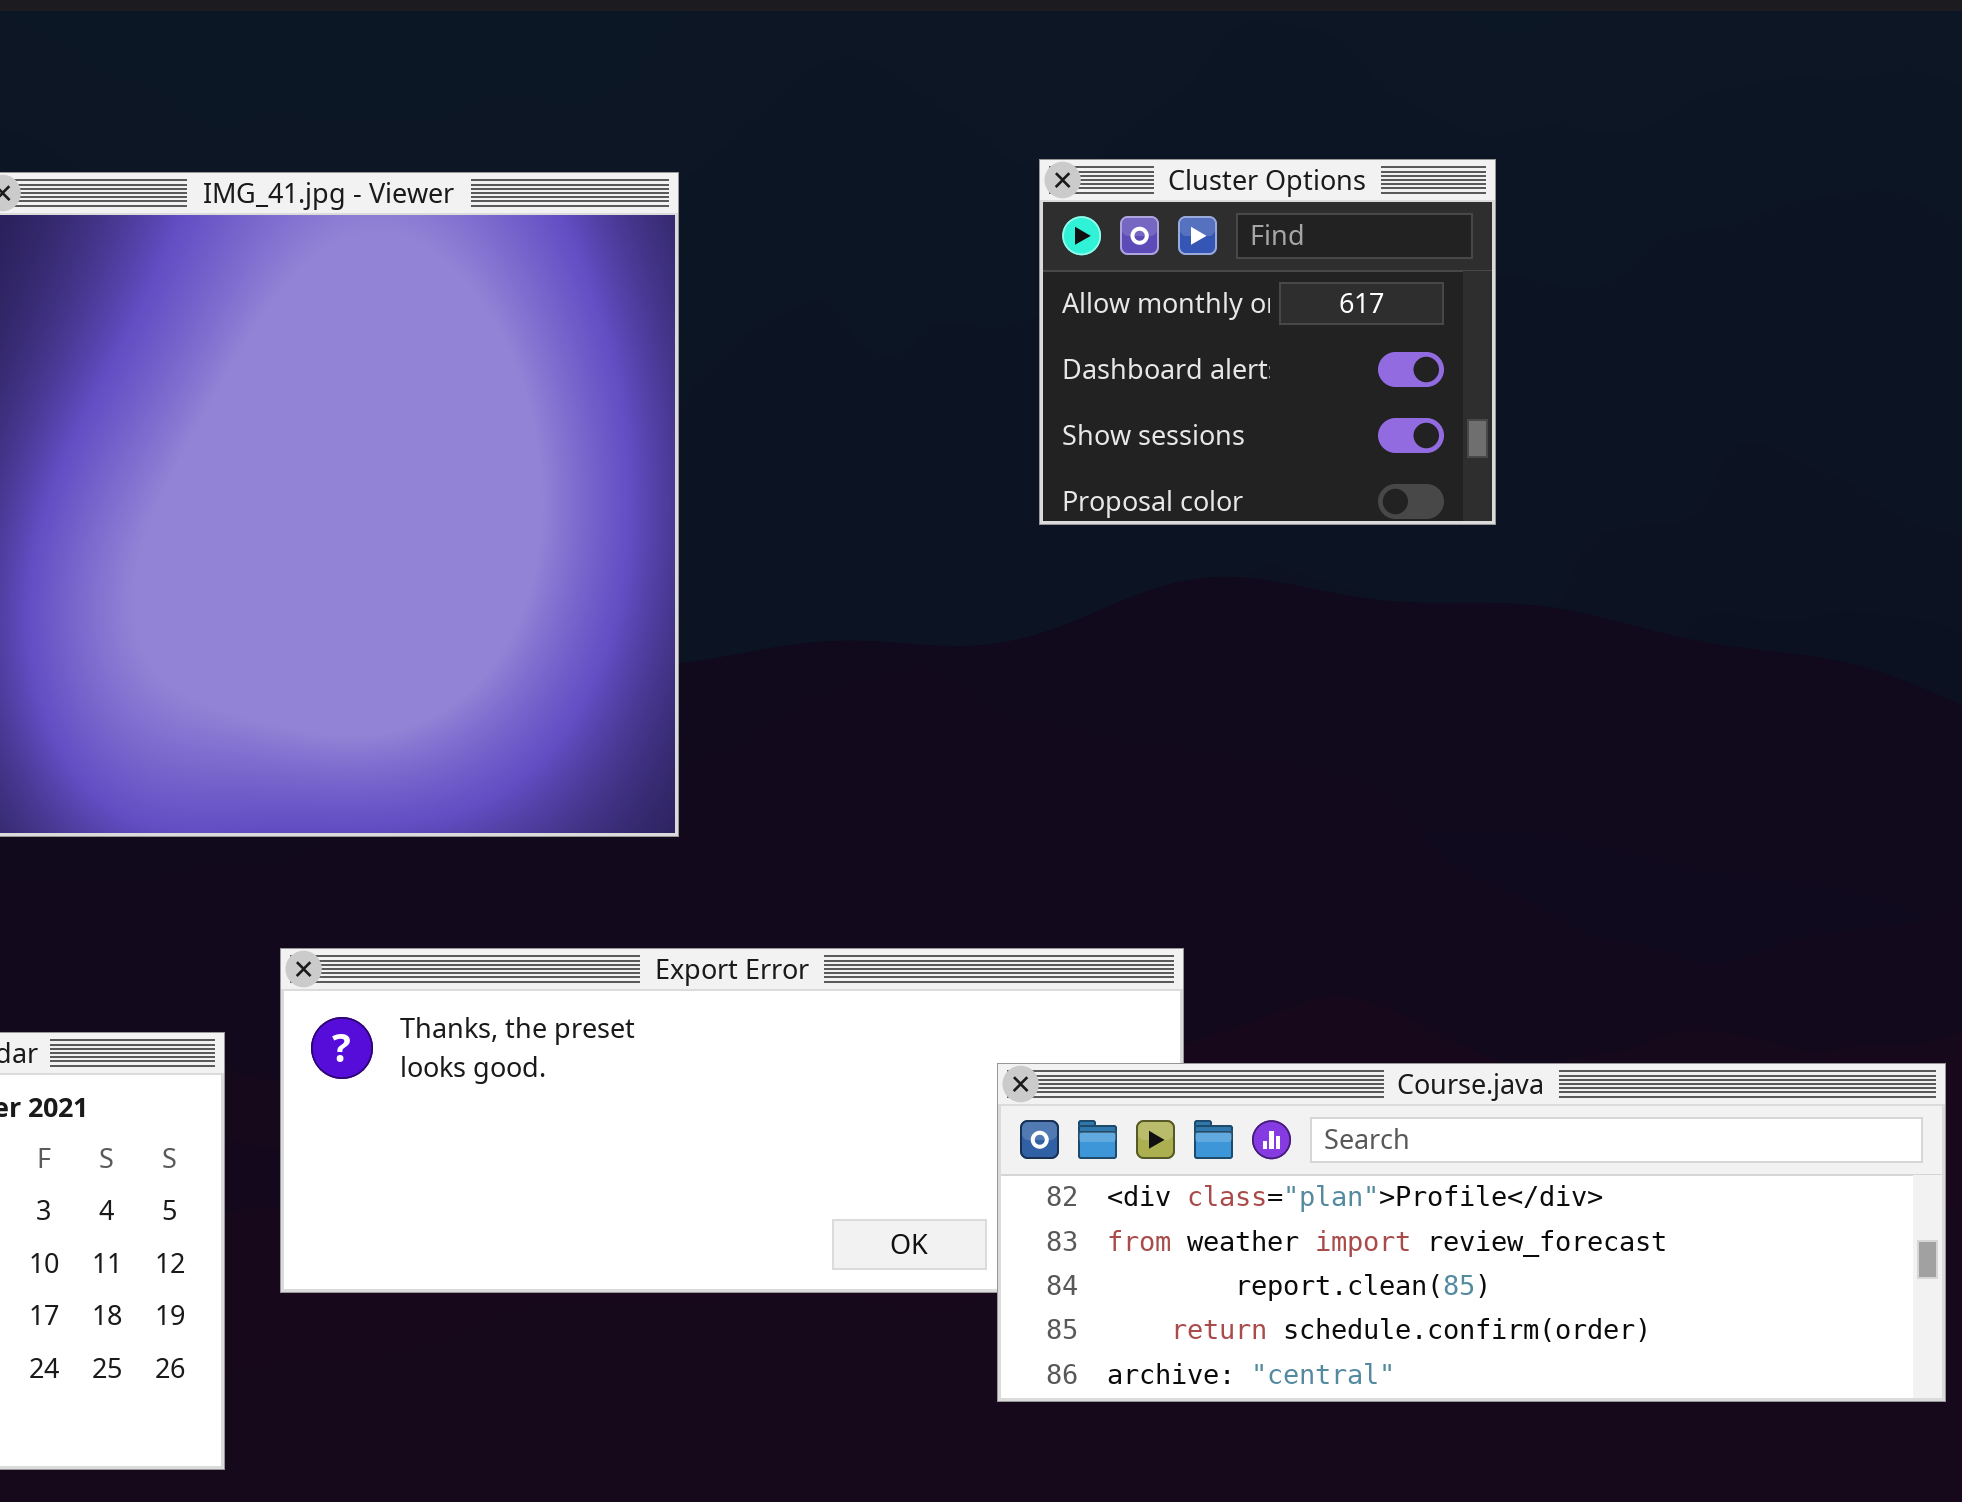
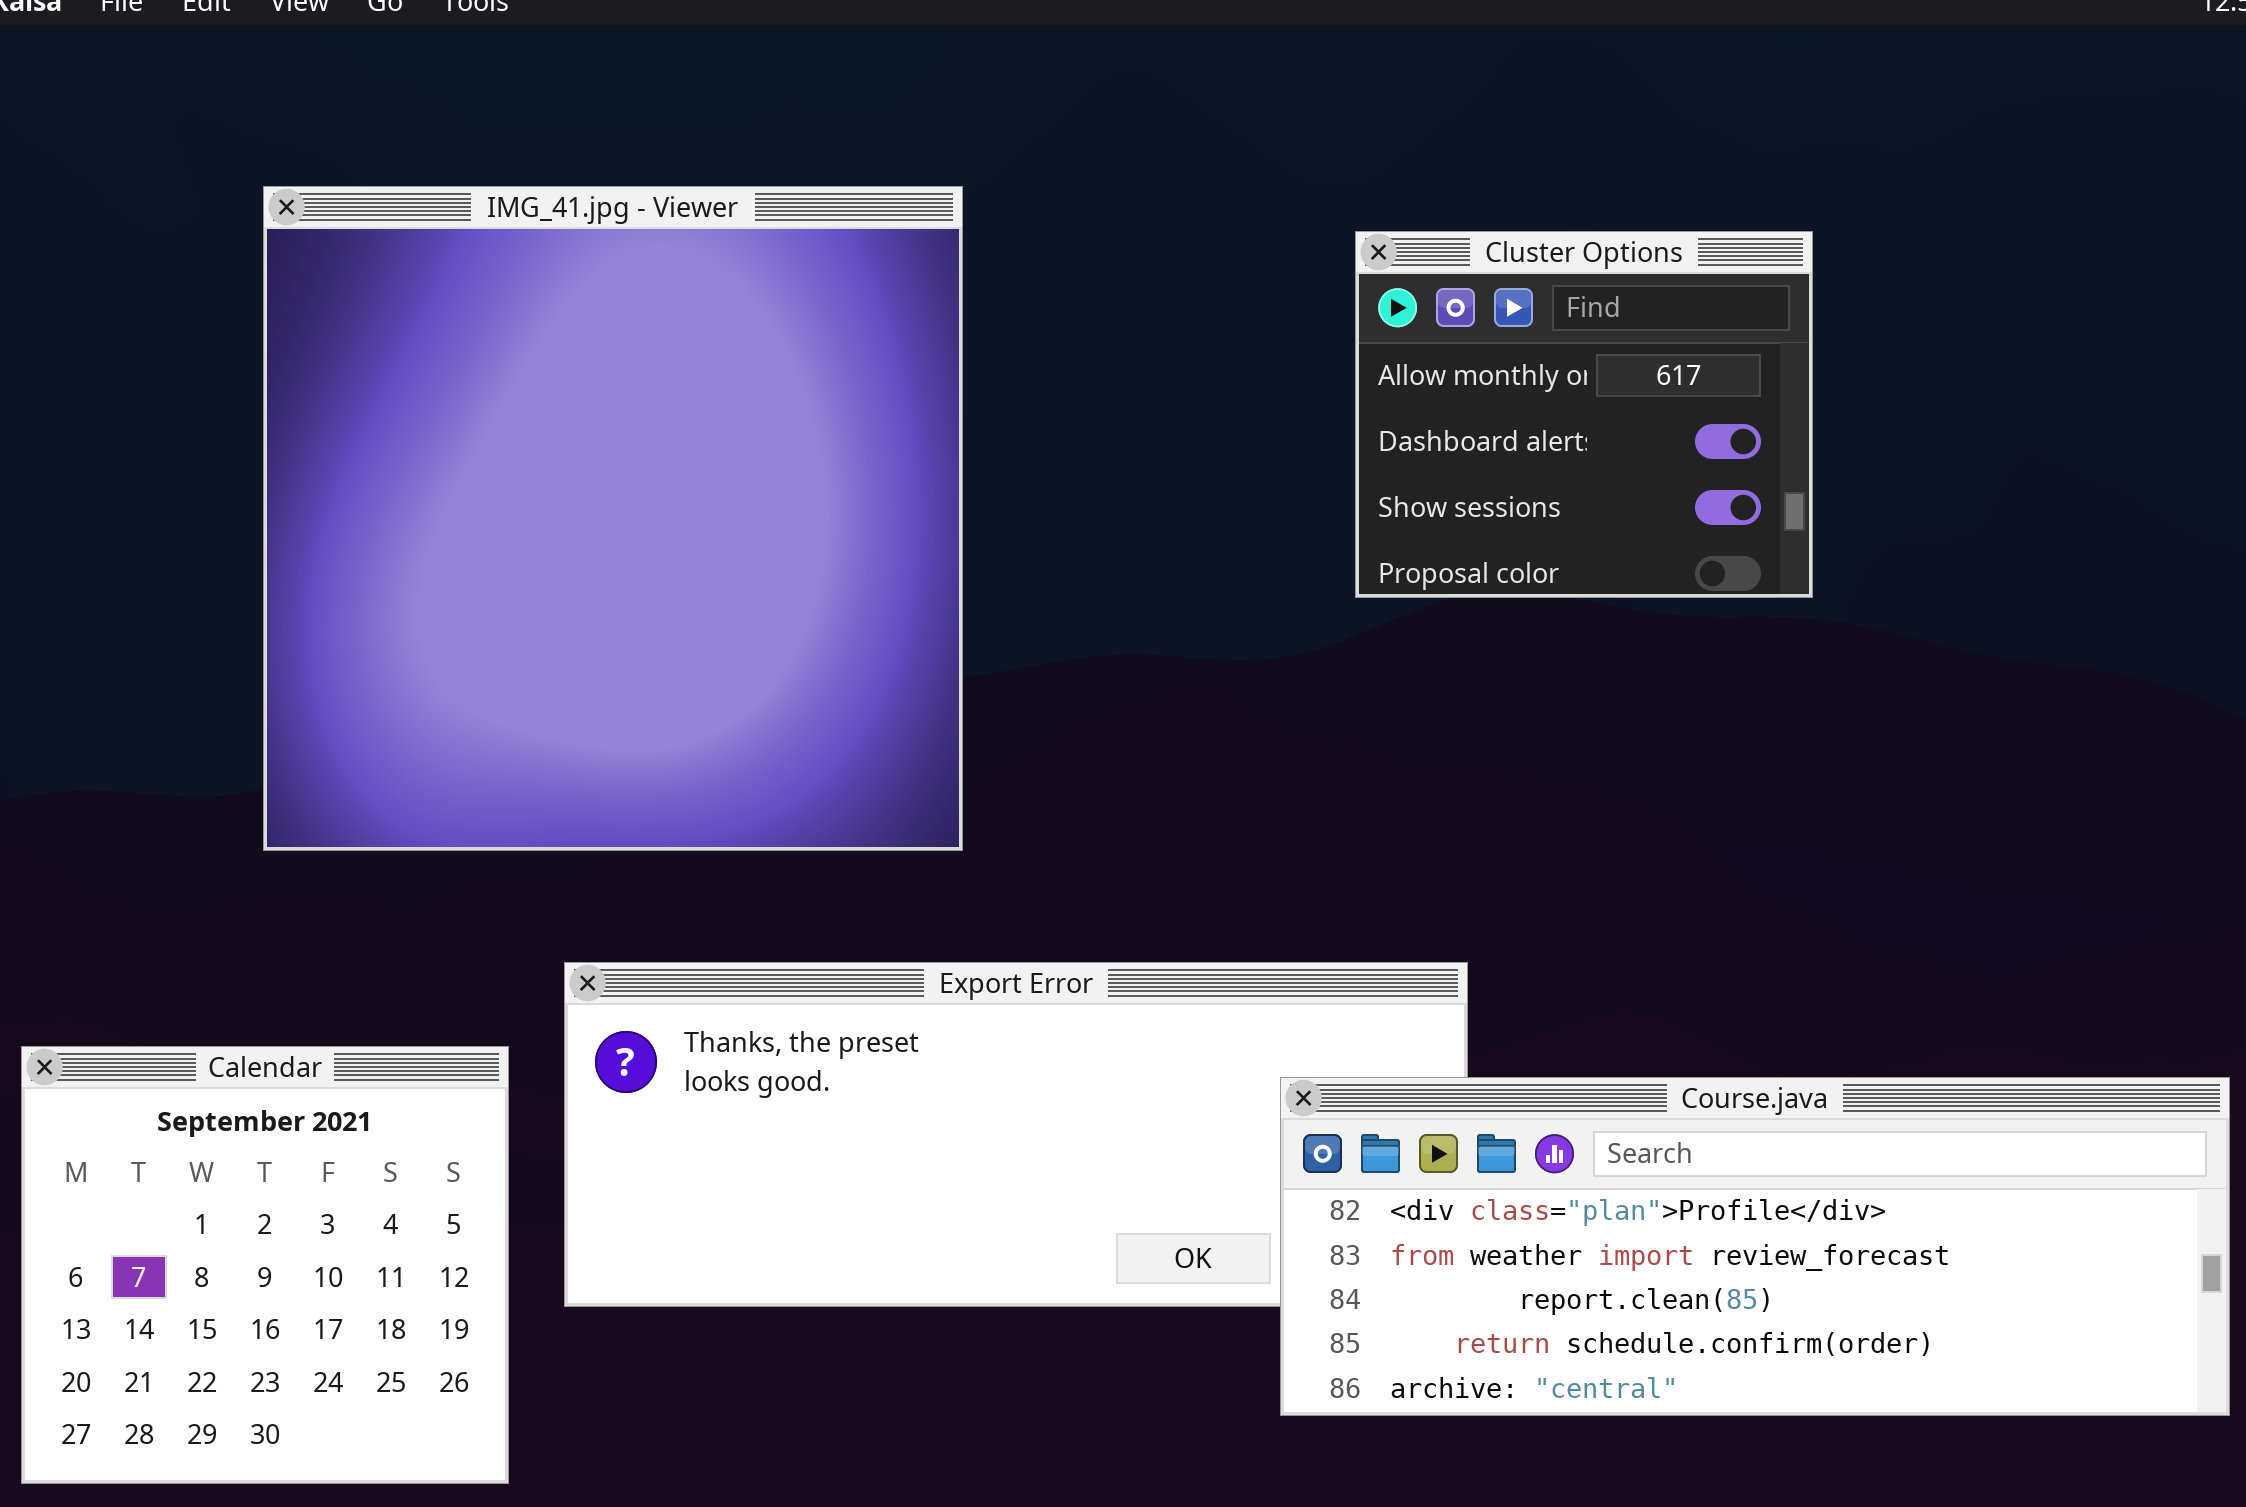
Cluster Options: [1039,159,1496,525] -> [1355,231,1813,598], moved

